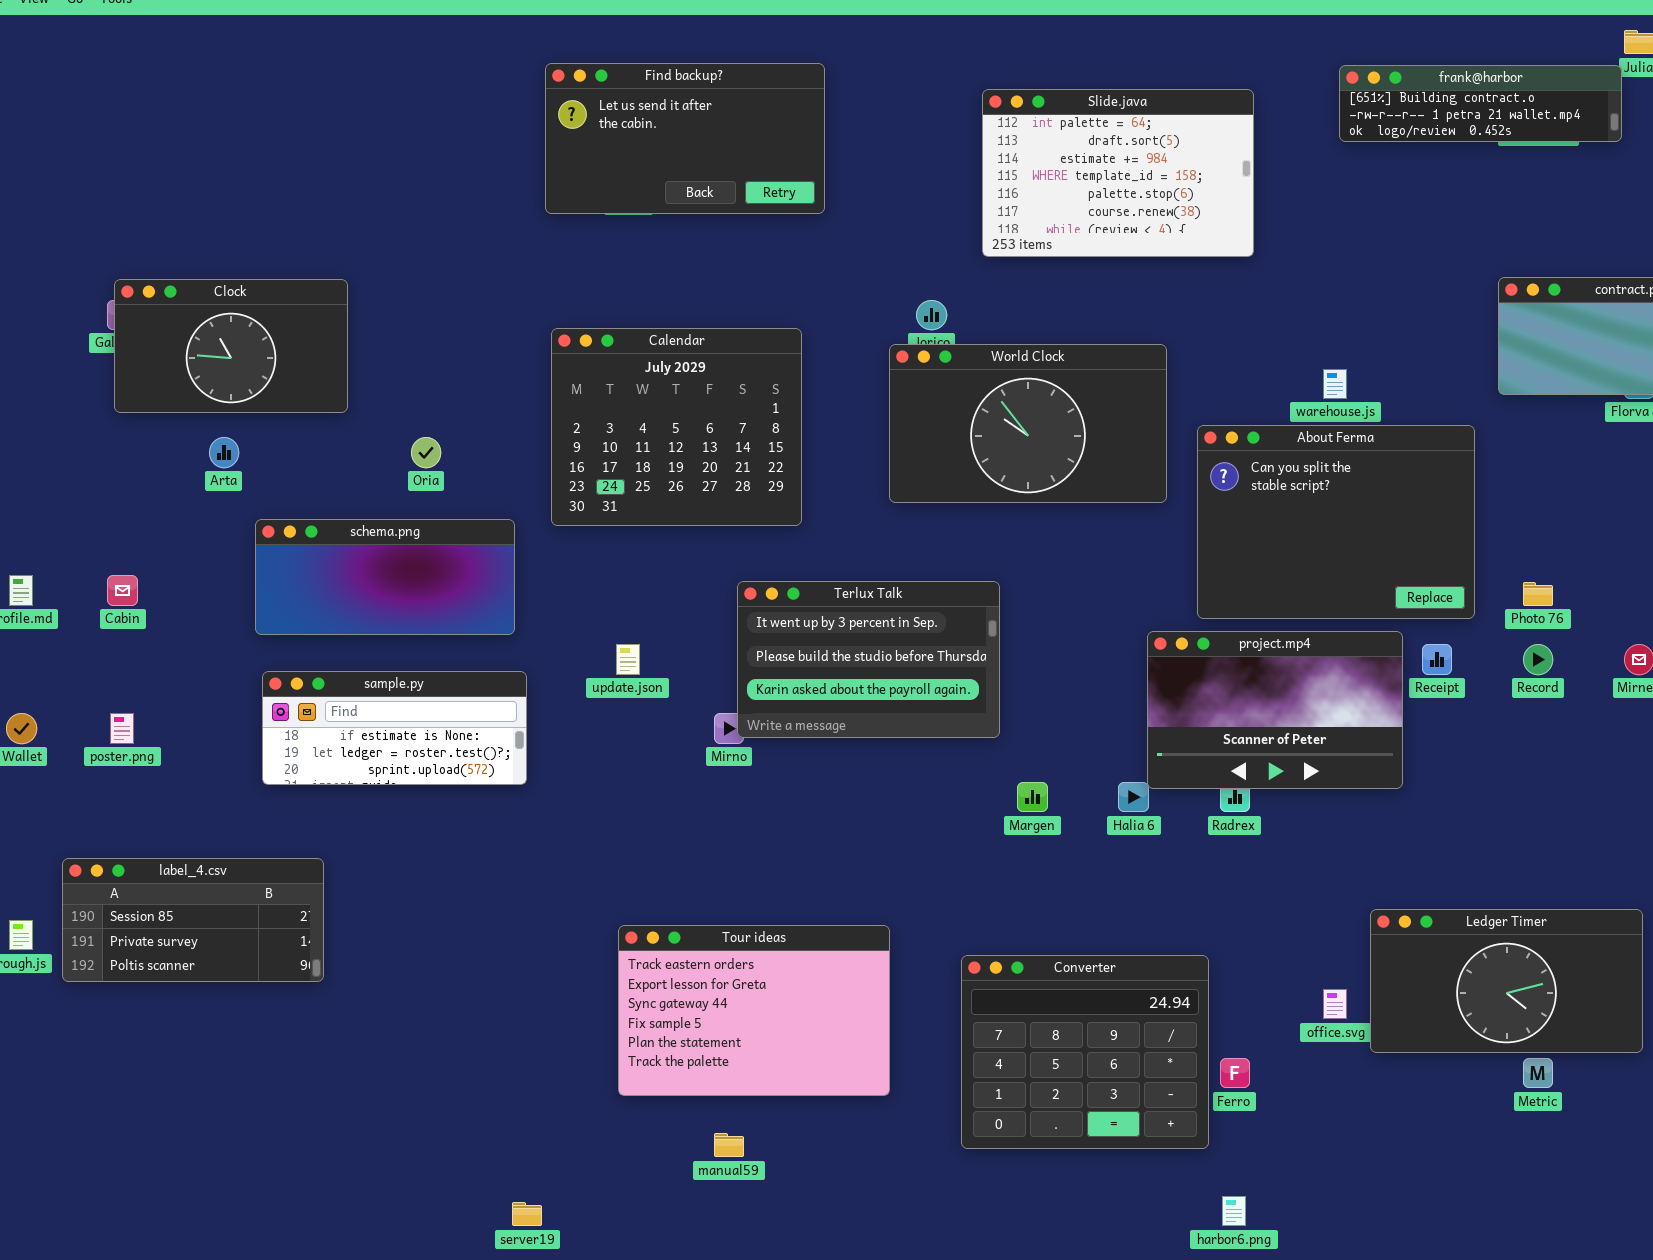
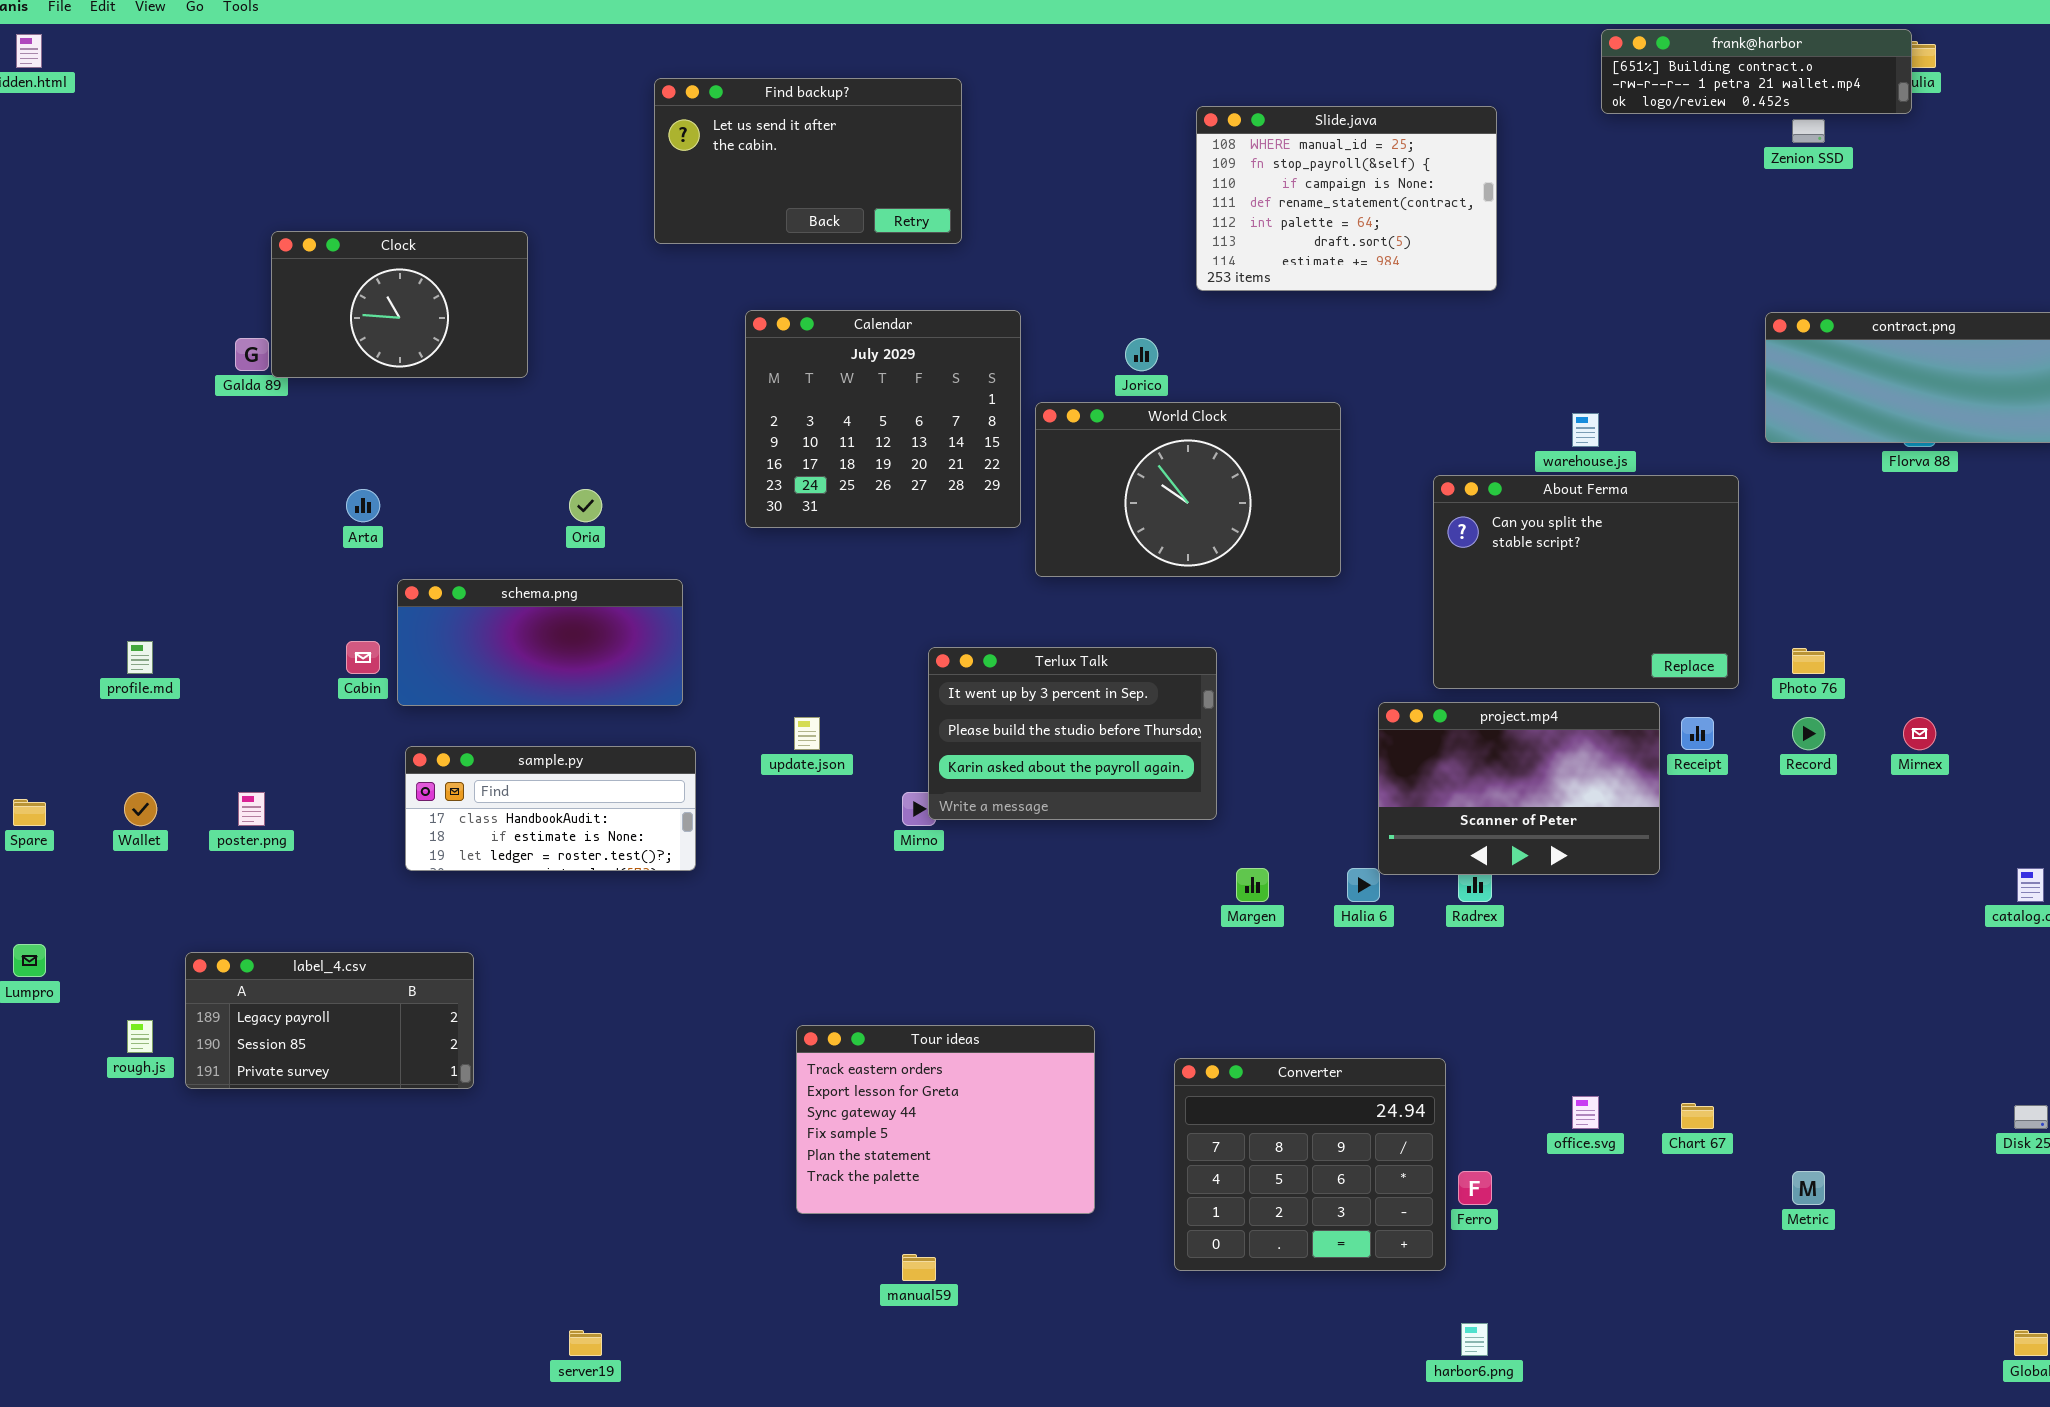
Find backup?: [545,63,825,214] -> [654,78,962,244], moved
frank@harbor: [1339,65,1622,142] -> [1601,29,1912,114], moved
Slide.java: [982,89,1254,257] -> [1196,106,1497,291], scrolled up 4 rows
Clock: [114,279,348,413] -> [271,231,528,378], moved
Calendar: [551,328,802,526] -> [745,310,1021,528], moved
World Clock: [889,344,1167,503] -> [1035,402,1341,577], moved
Cabin: [107,575,138,606] -> [346,641,380,674], moved
sample.py: [262,671,527,785] -> [405,746,696,871], scrolled up 1 row
label_4.csv: [62,858,324,982] -> [185,952,474,1089], scrolled up 1 row
Ledger Timer: [1370,909,1643,1053] -> none, closed
server19: [512,1202,542,1226] -> [569,1330,602,1356], moved

